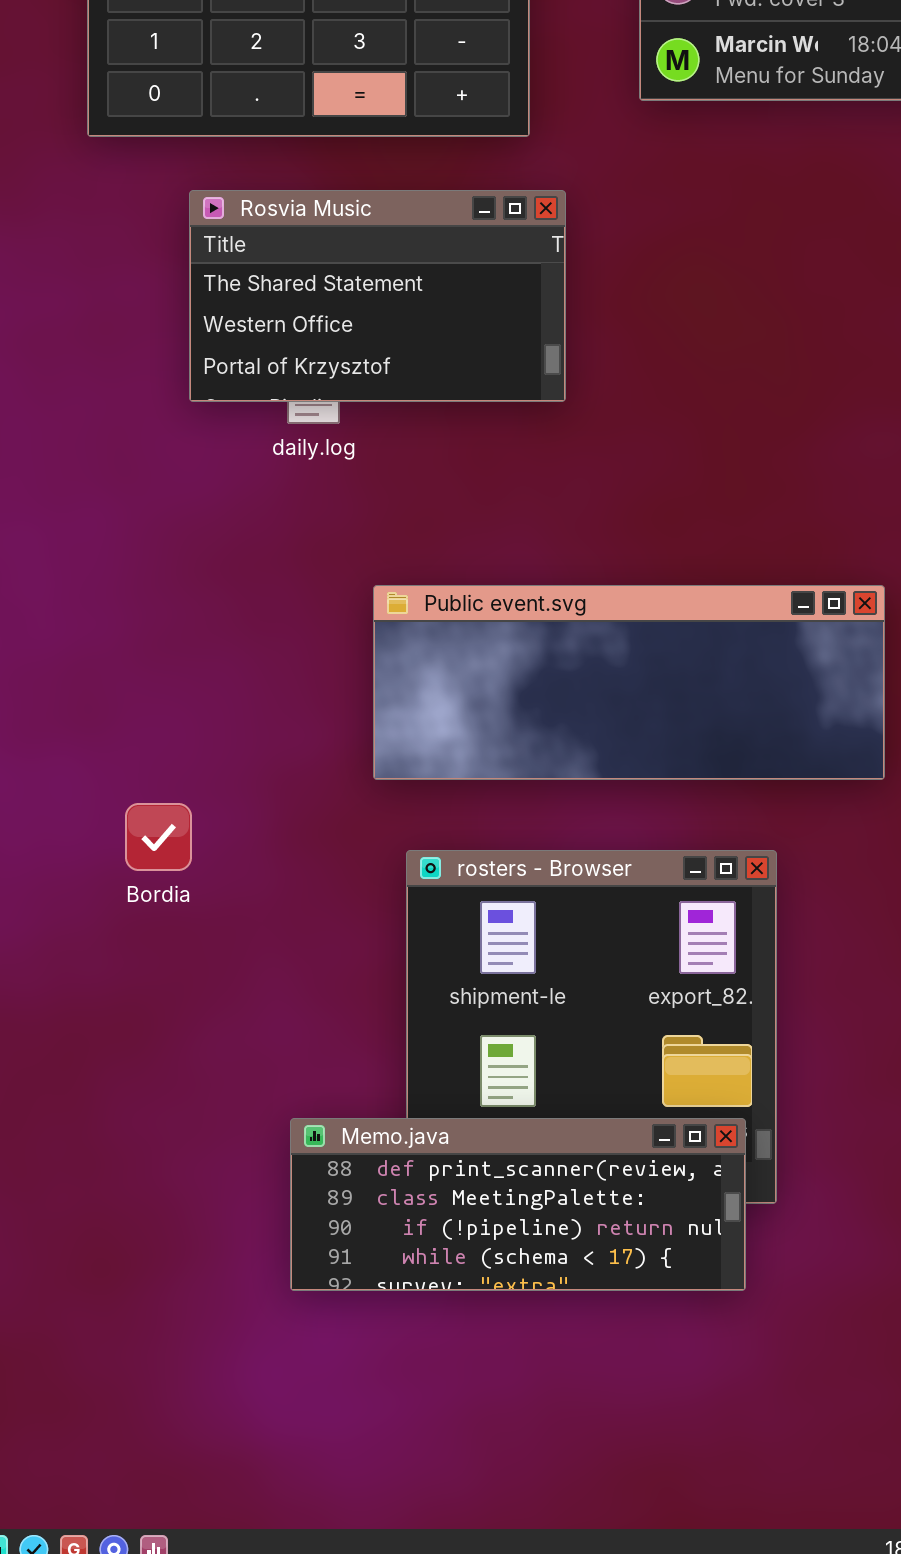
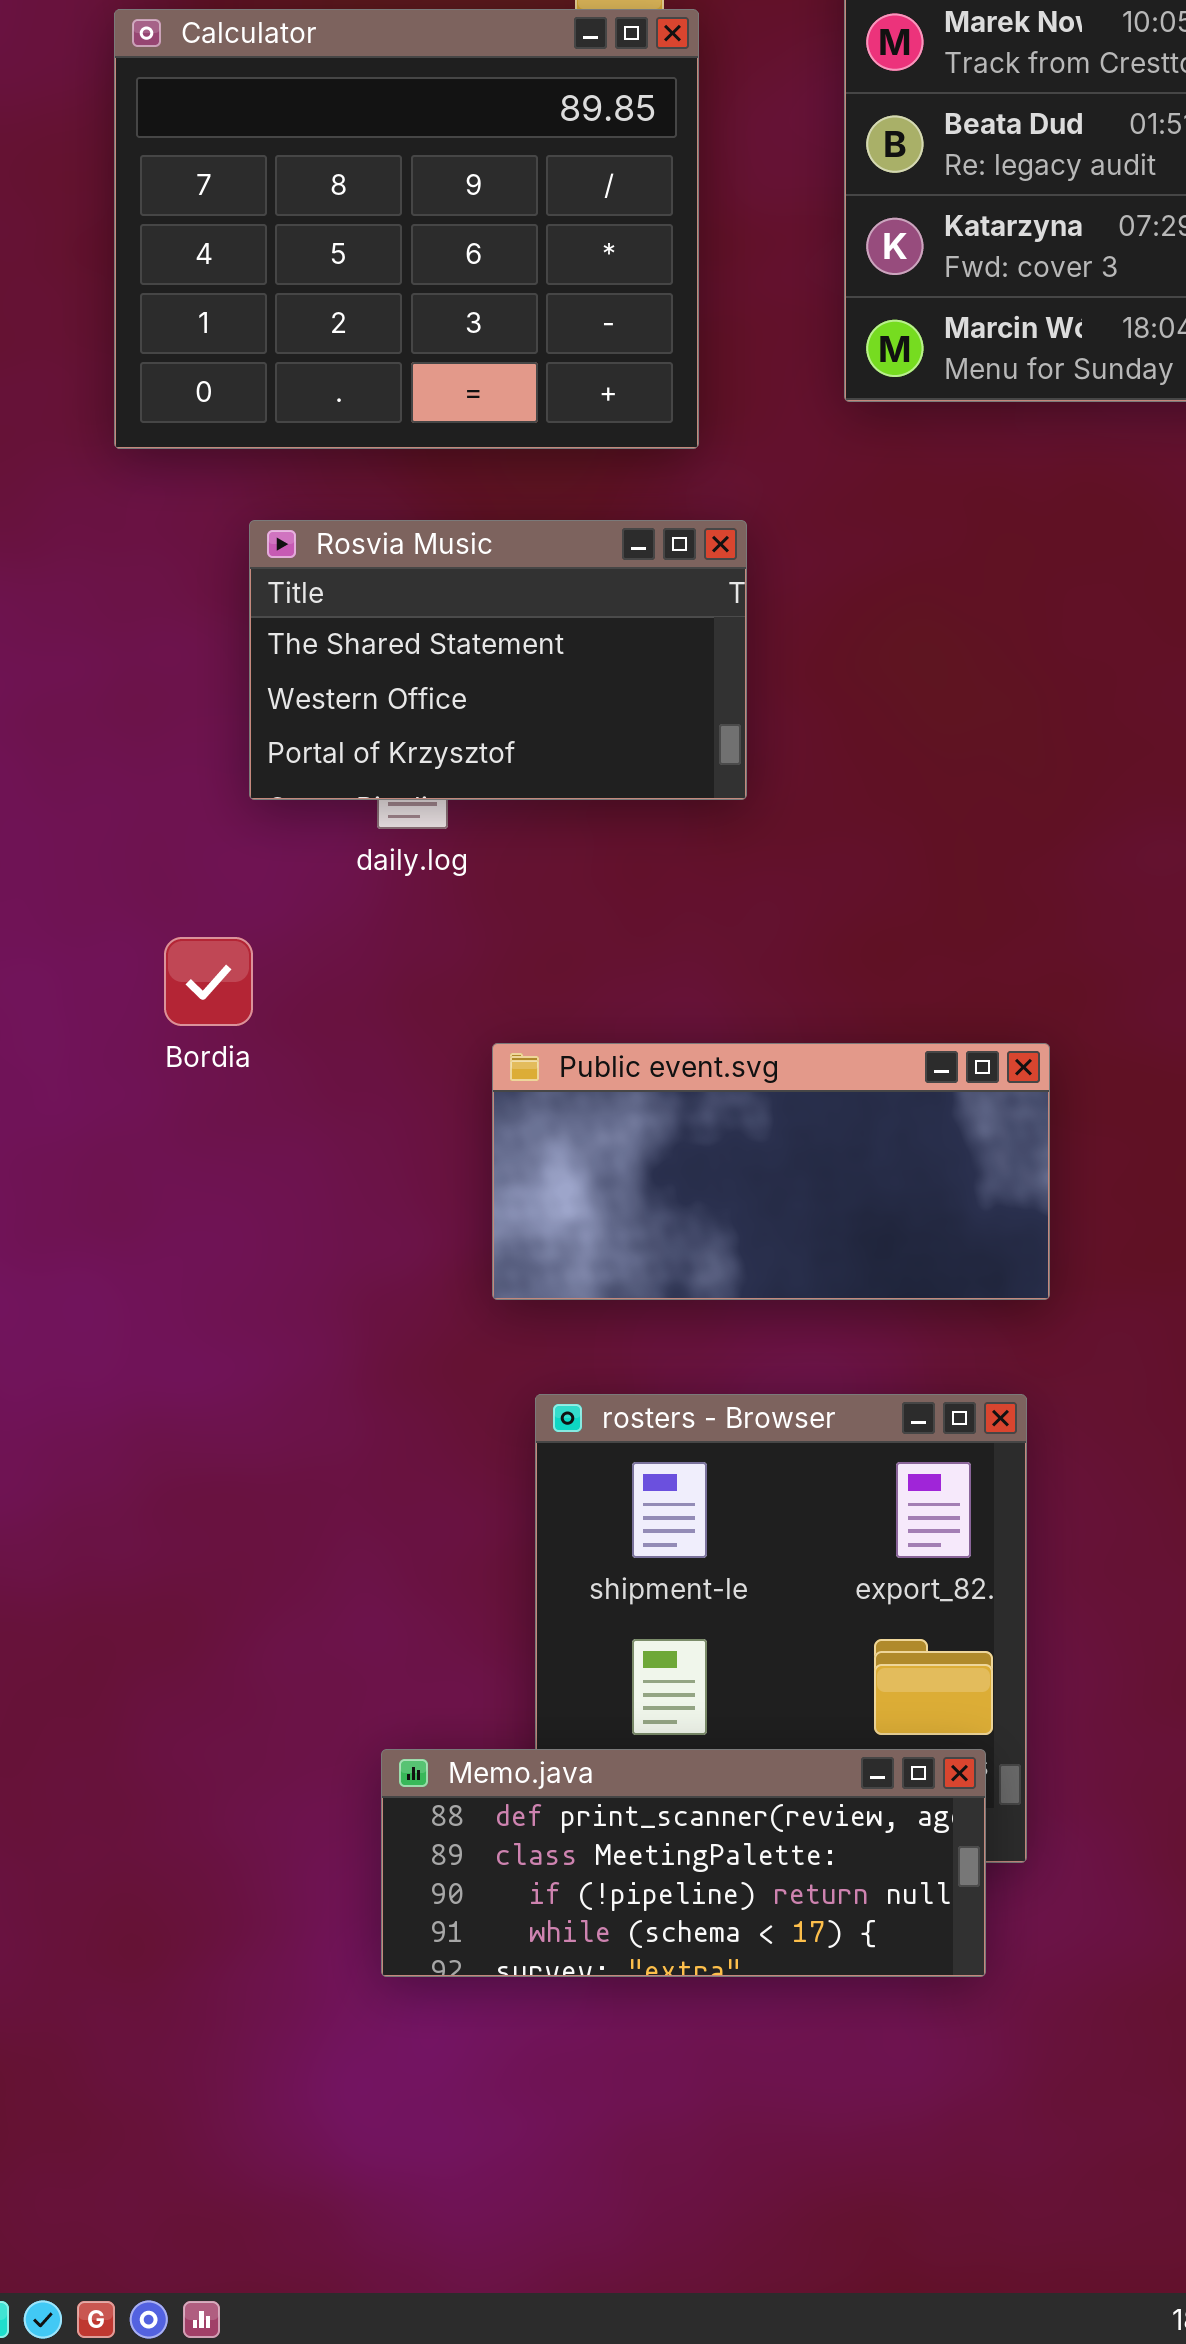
Public event.svg: [373,585,885,780] -> [492,1043,1050,1300], resized
Bordia: [125,803,192,871] -> [164,937,253,1026], moved

